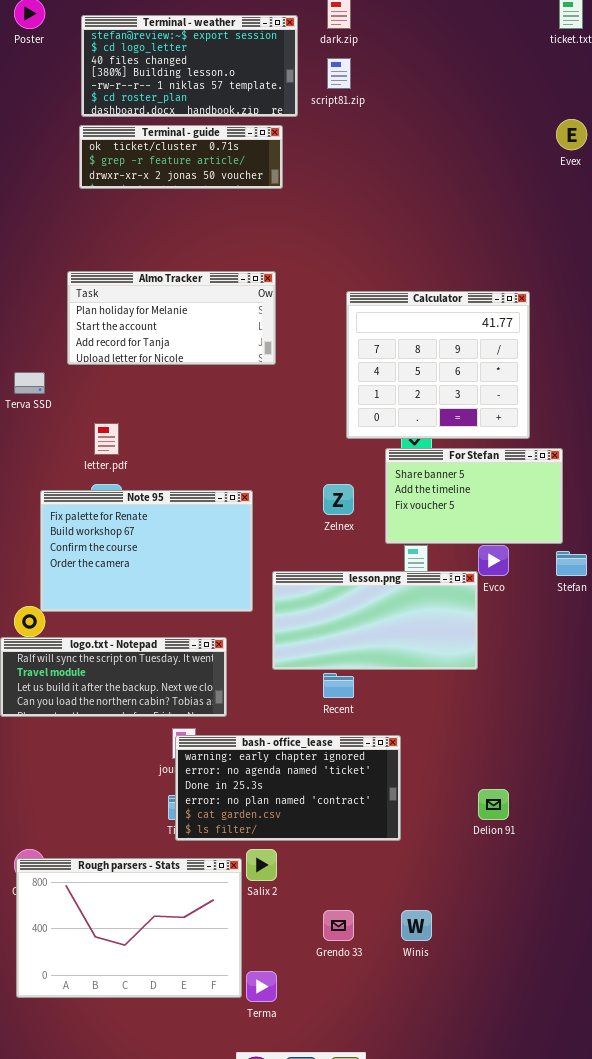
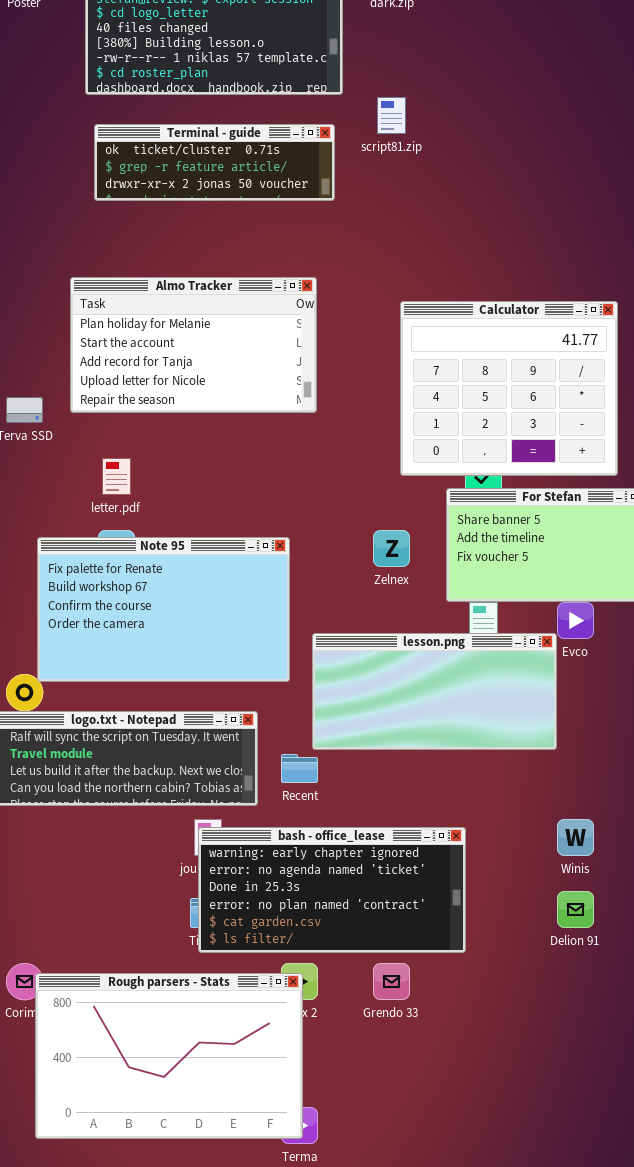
script81.zip: [327,58,351,89] -> [377,97,406,134], moved
Terminal - guide: [79,125,283,189] -> [94,124,335,201], moved
Almo Tracker: [67,271,276,365] -> [70,277,317,413], resized
Recent: [323,673,354,698] -> [281,754,318,783], moved
Rough parsers - Stats: [16,858,242,998] -> [35,973,303,1139], moved
Grendo 33: [323,910,354,941] -> [373,963,410,1000], moved
Winis: [401,910,432,941] -> [557,819,594,856], moved

